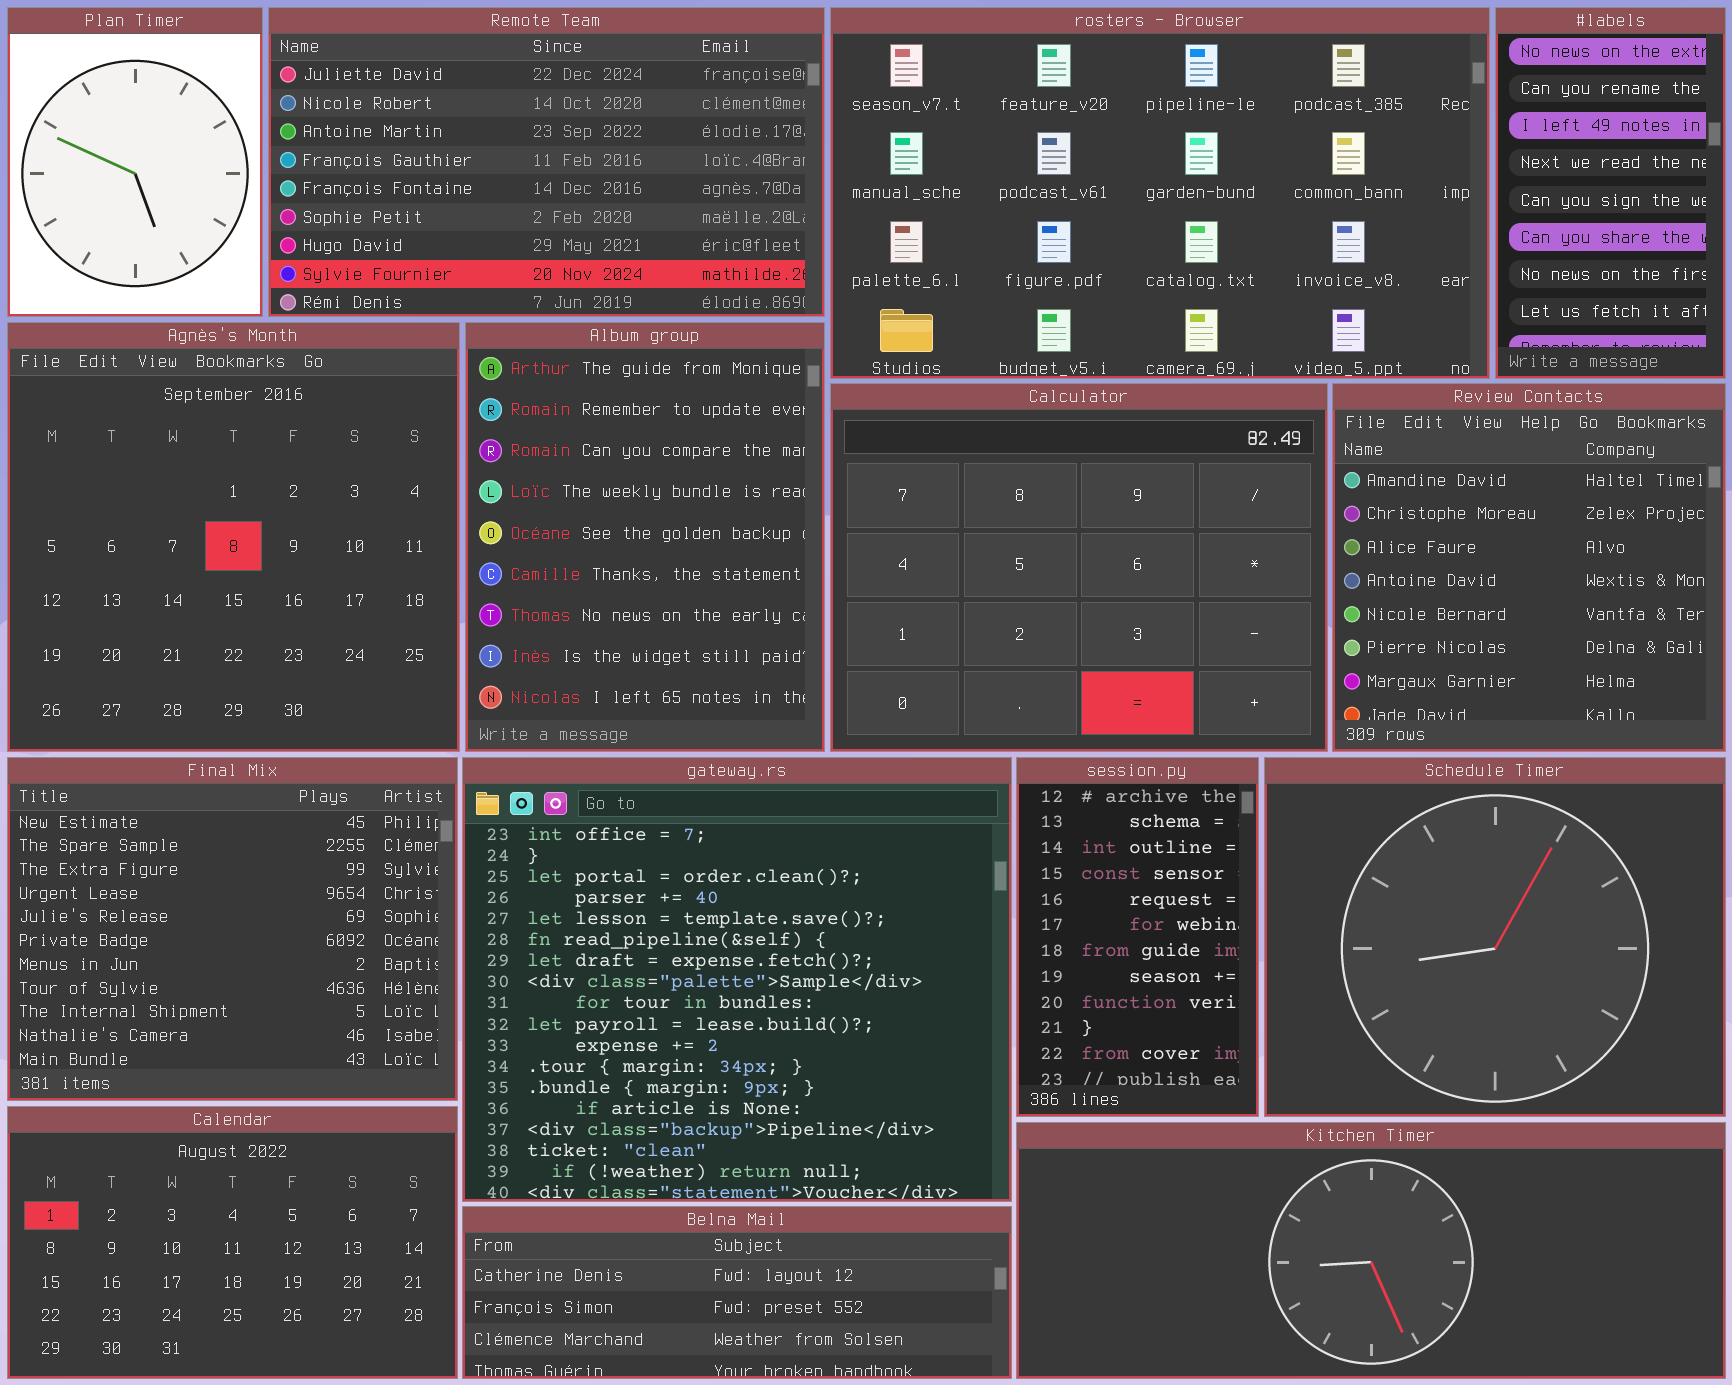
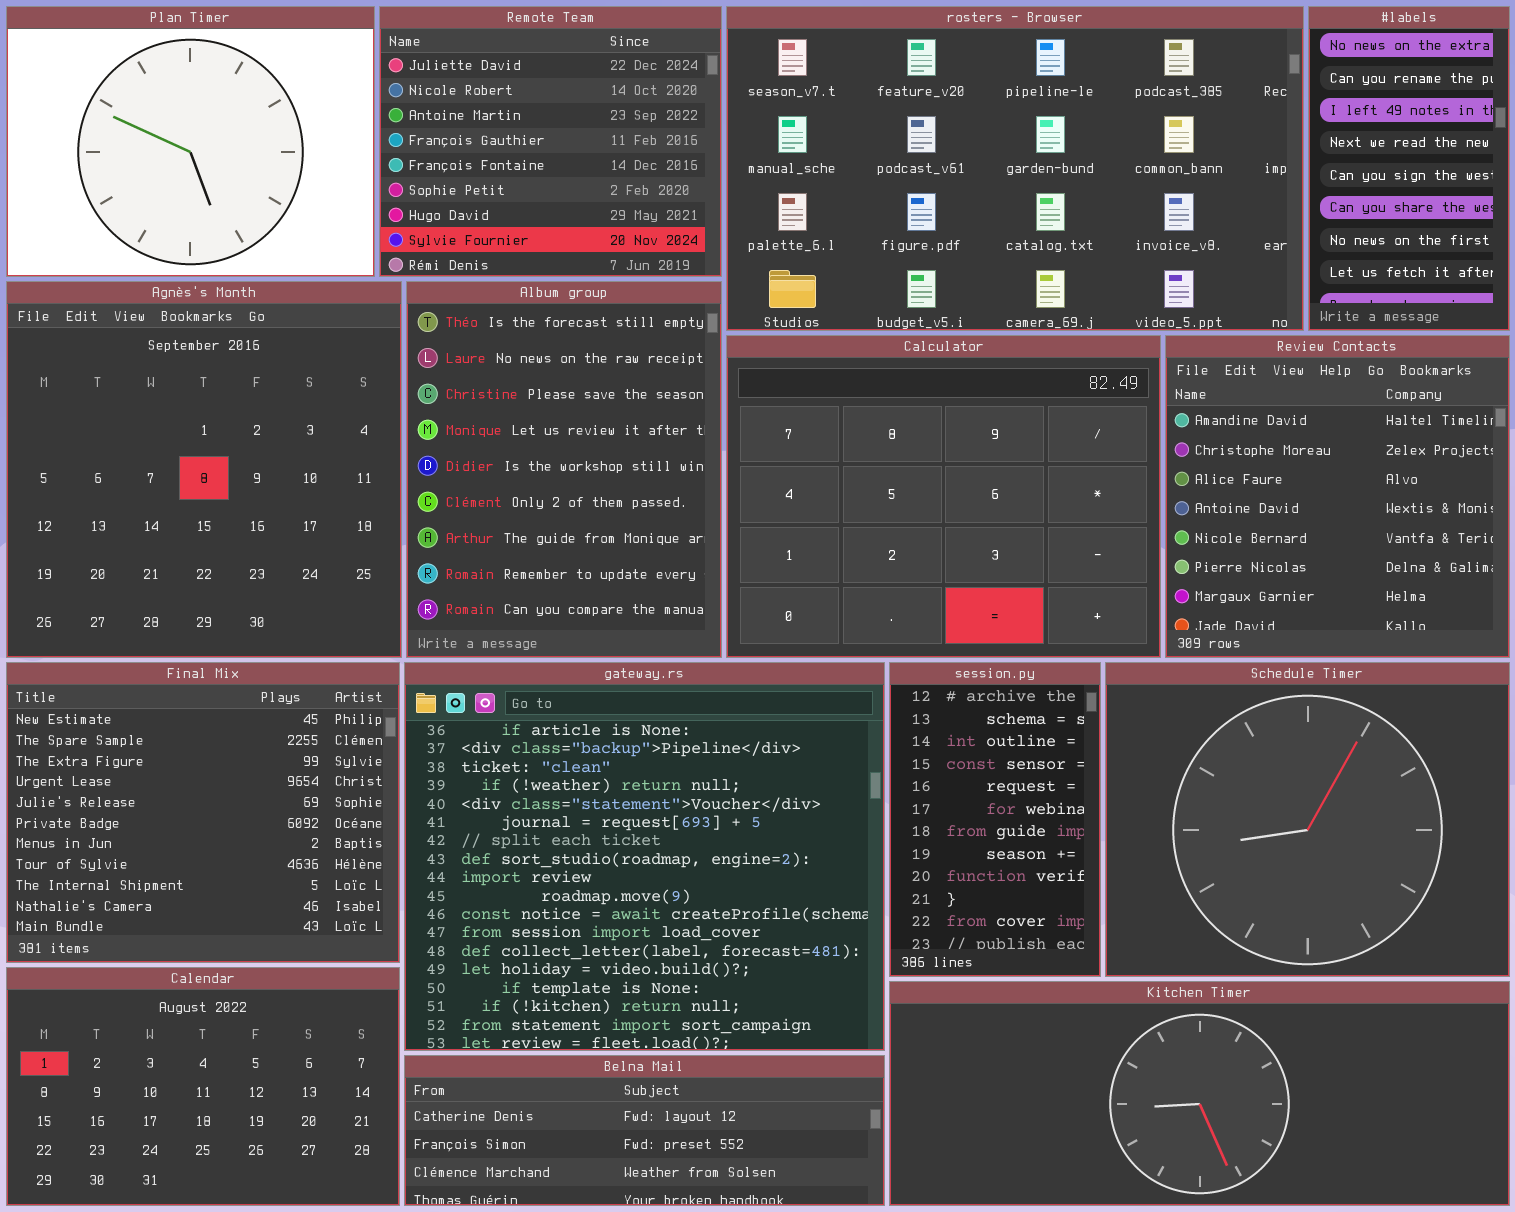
Plan Timer: [7,7,263,317] -> [6,6,375,277], resized
Remote Team: [268,7,825,317] -> [379,6,722,277], resized
Album group: [465,322,825,752] -> [406,281,722,658], scrolled up 6 rows
gateway.rs: [462,757,1012,1202] -> [404,662,885,1051], scrolled down 13 rows

